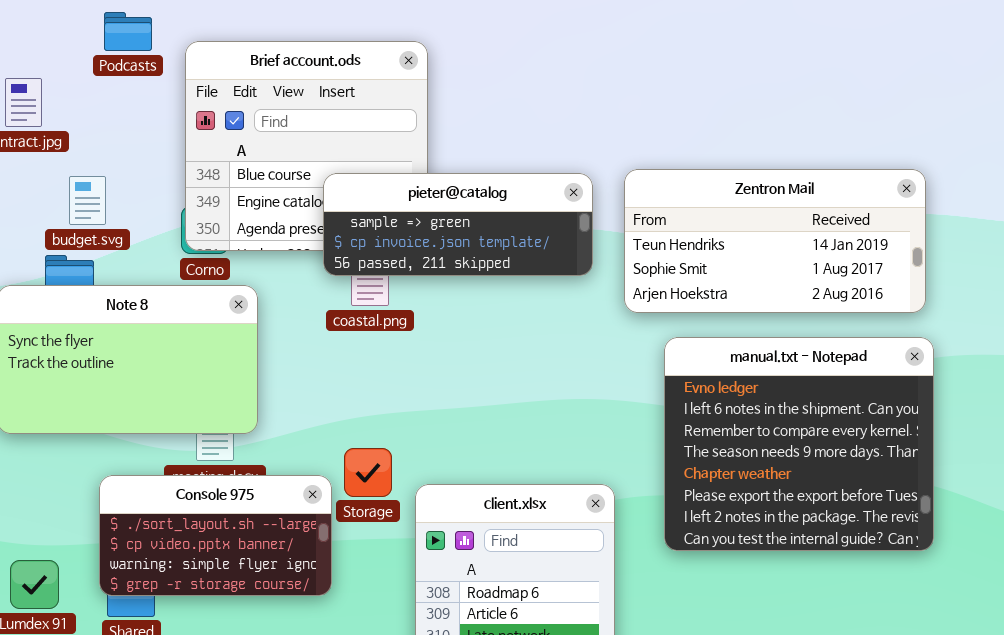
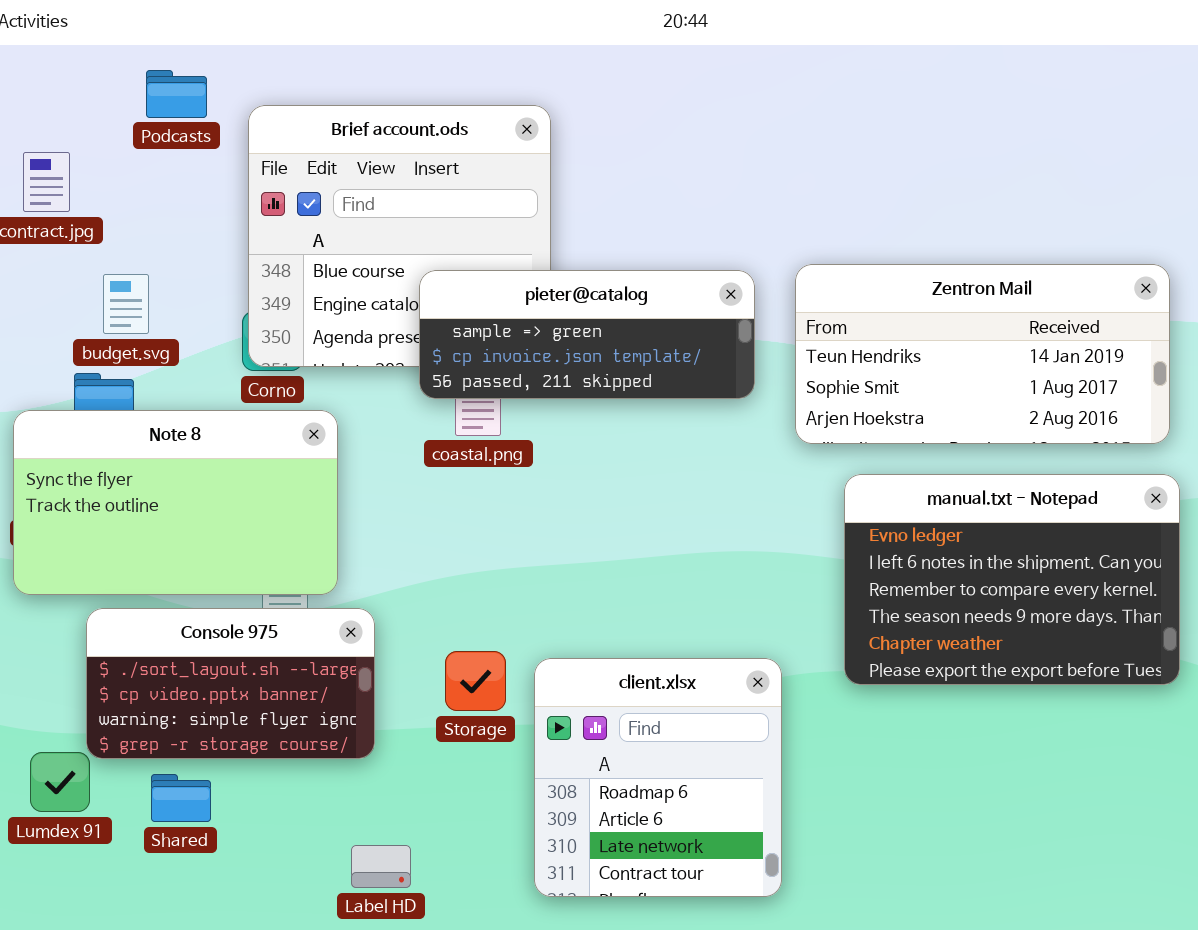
manual.txt - Notepad: [664,337,934,551] -> [844,474,1180,685], resized
Storage: [344,448,392,497] -> [445,651,506,711], moved
Console 975: [99,475,332,596] -> [86,608,375,759], moved

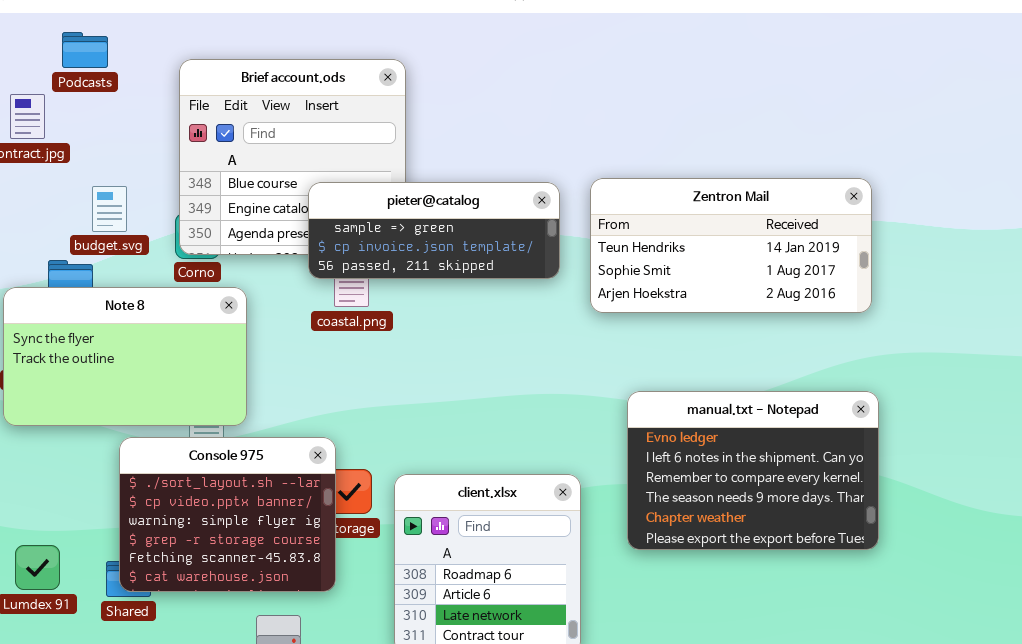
Podcasts: [146,70,207,118] -> [62,32,108,68], moved
budget.svg: [103,274,149,334] -> [92,186,127,232], moved
manual.txt - Notepad: [844,474,1180,685] -> [627,391,879,550], moved
Console 975: [86,608,375,759] -> [119,437,336,592], moved, resized

